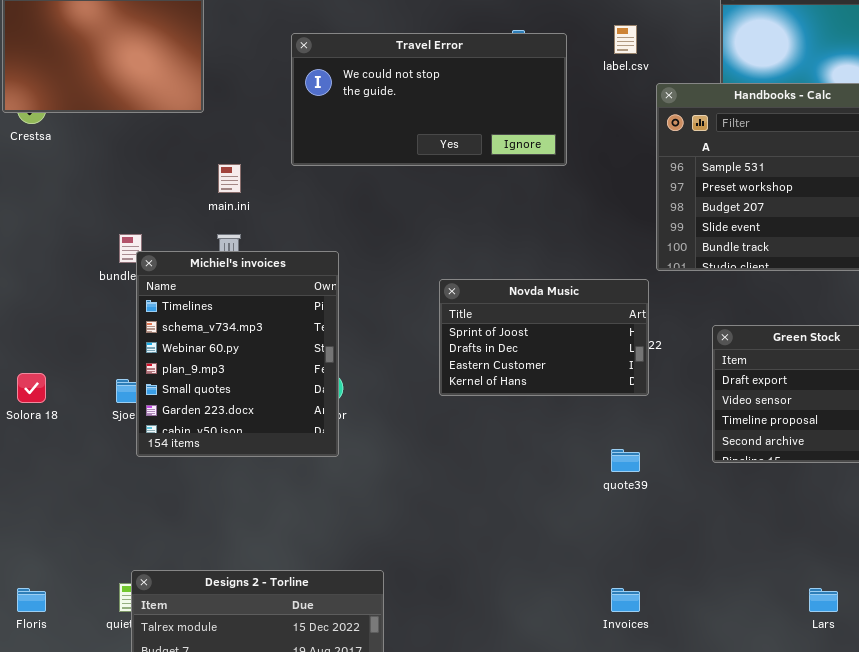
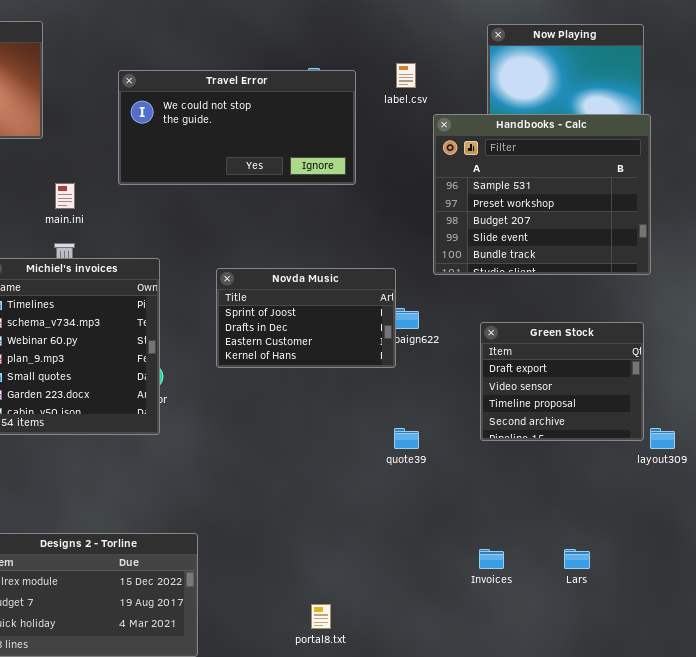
Novda Music: [439,279,649,396] -> [216,268,396,368], moved
Invoices: [611,588,640,612] -> [479,549,504,569], moved

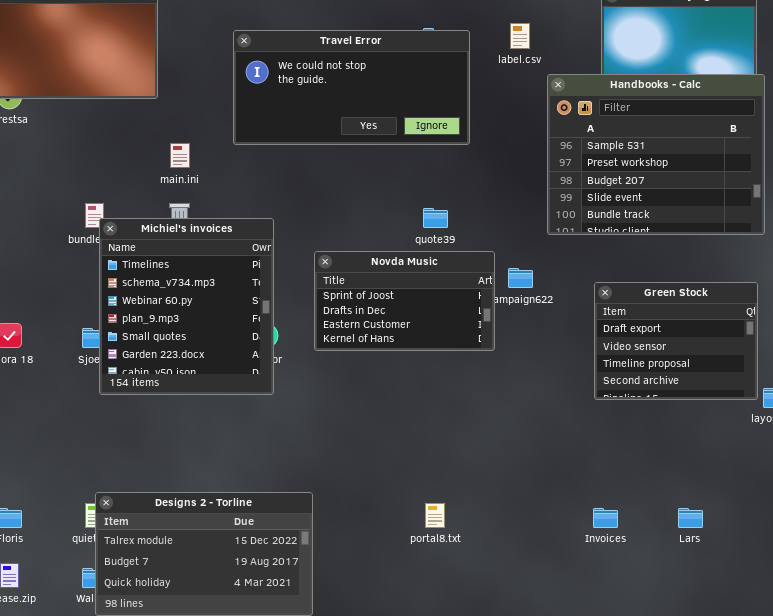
Novda Music: [216,268,396,368] -> [314,251,495,351], moved
quote39: [394,428,419,449] -> [423,208,448,228], moved
portal8.txt: [311,604,331,629] -> [425,503,445,528], moved

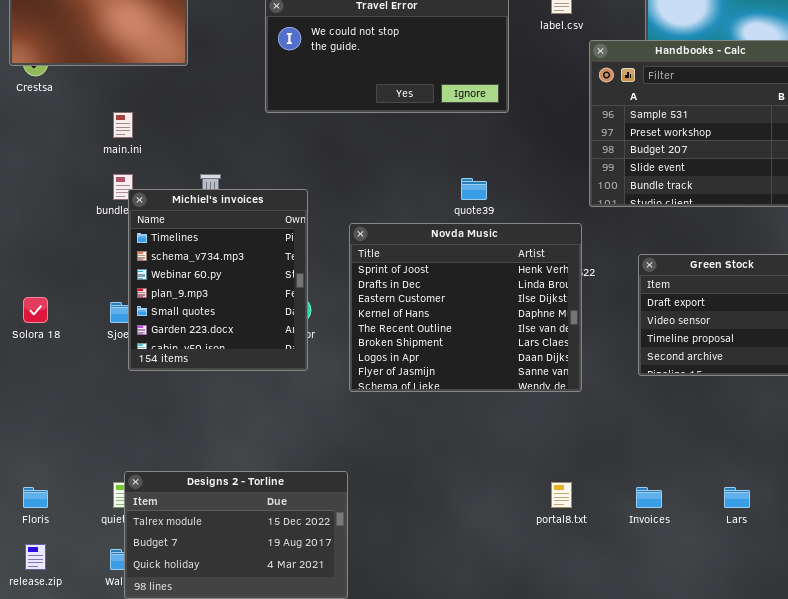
main.ini: [170,143,190,168] -> [113,112,133,138], moved
Novda Music: [314,251,495,351] -> [349,223,582,392], resized
portal8.txt: [425,503,445,528] -> [551,482,572,508], moved

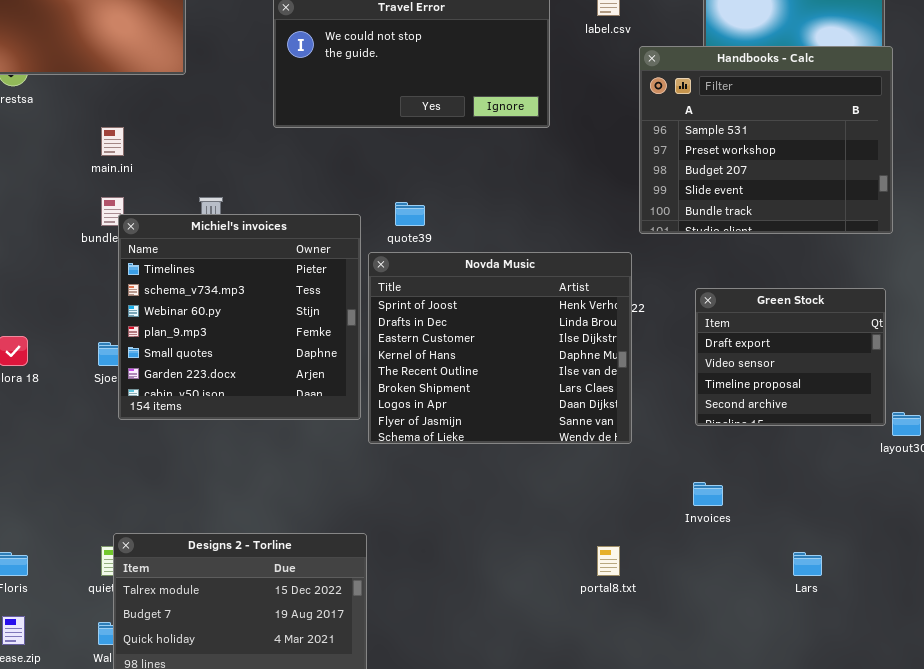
quote39: [461,178,487,200] -> [395,202,425,226], moved
Michiel's invoices: [128,189,308,371] -> [118,214,361,420], resized
Invoices: [636,487,662,508] -> [693,482,723,506], moved

